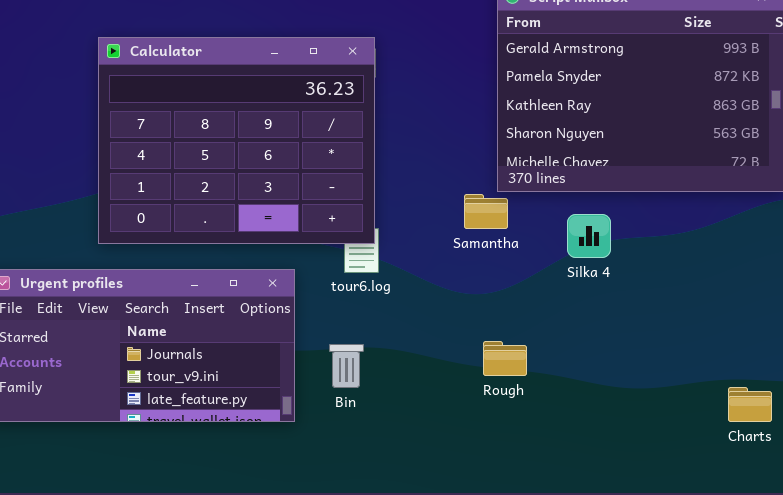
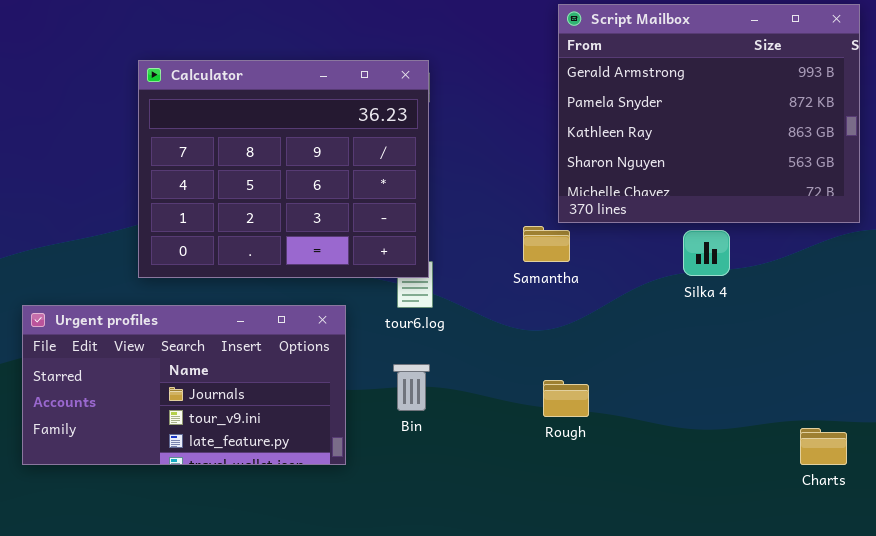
Silka 4: [567,214,611,258] -> [683,230,730,276], moved
Bin: [329,344,364,388] -> [393,364,430,411], moved

